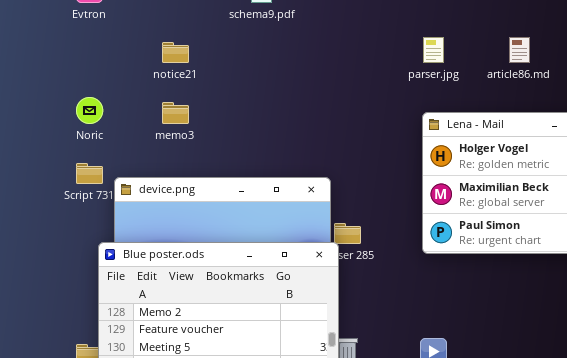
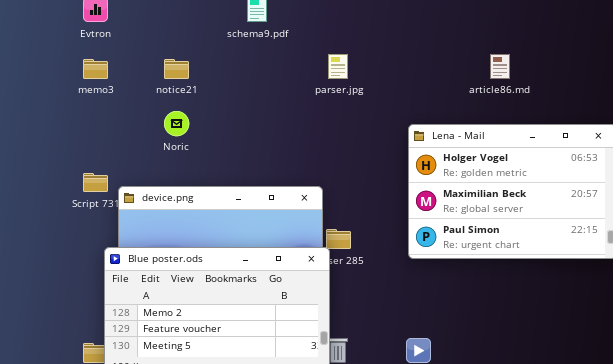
parser.jpg: [423,37,444,63] -> [328,54,348,79], moved
Noric: [76,97,103,124] -> [164,111,189,136], moved
memo3: [162,102,189,124] -> [83,59,108,79], moved

